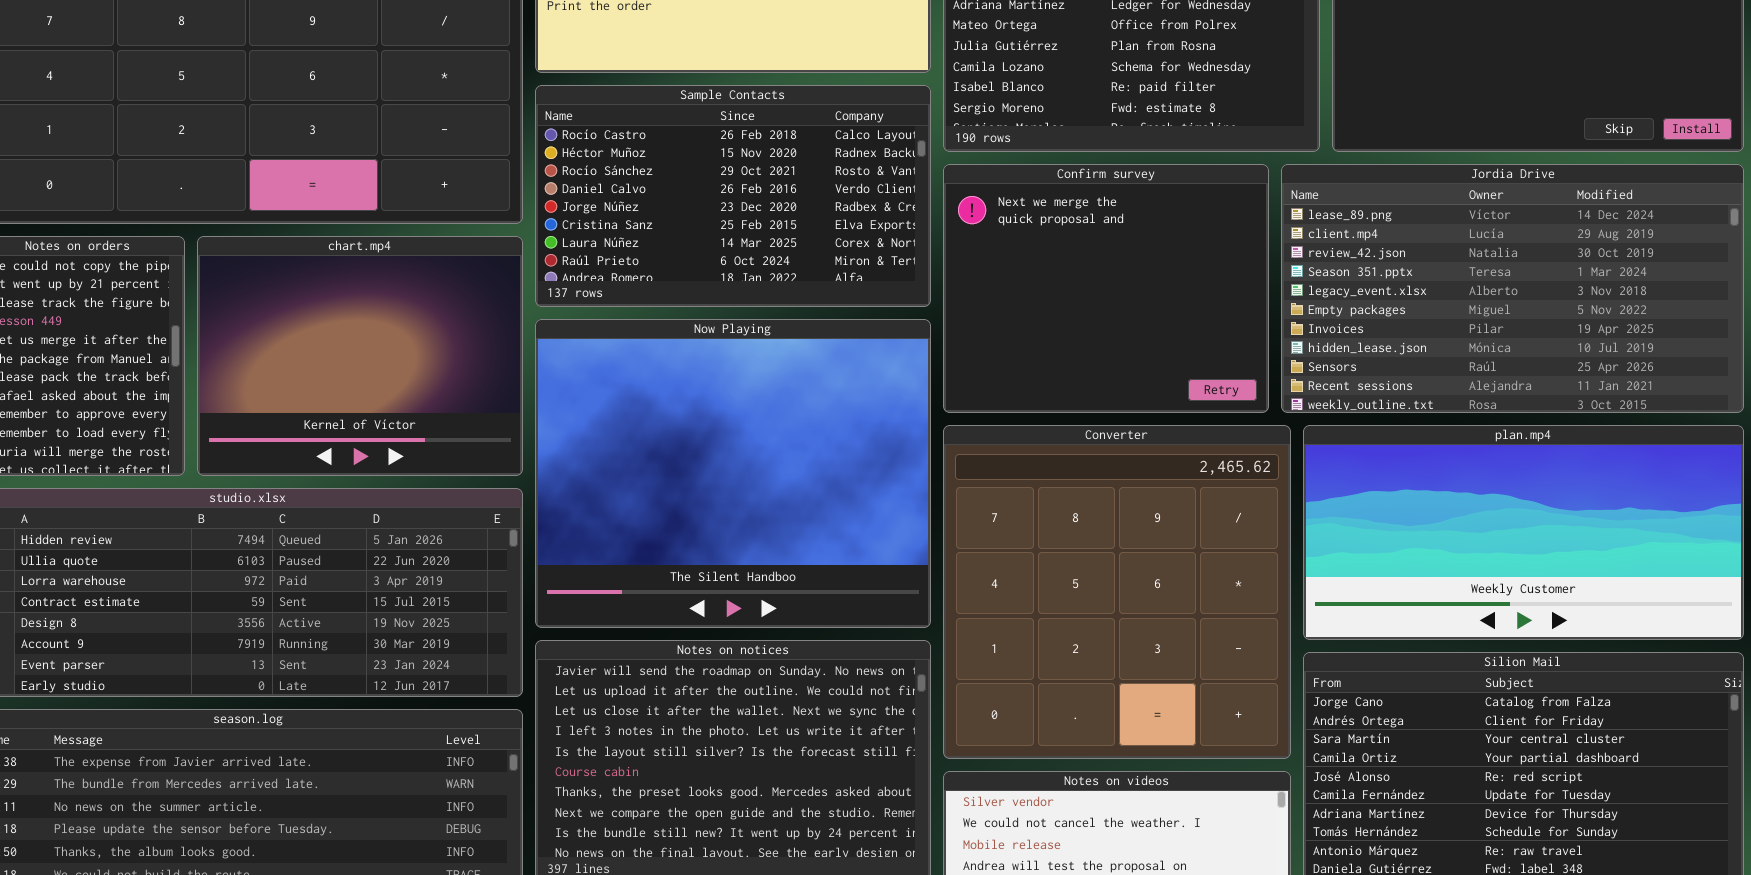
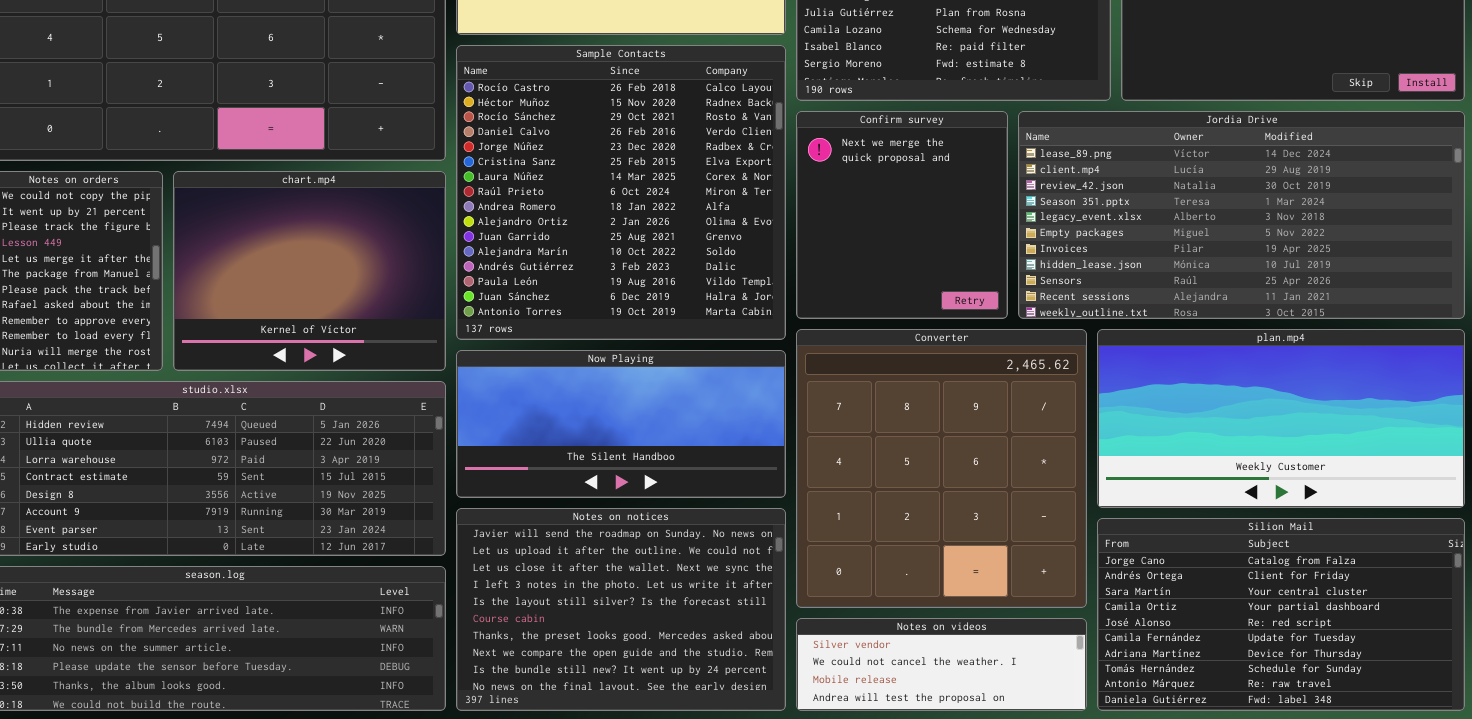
Sample Contacts: [535,85,931,307] -> [456,45,786,340], resized
Confirm survey: [943,164,1269,413] -> [796,111,1008,319], resized
Jordia Drive: [1281,164,1744,413] -> [1018,111,1465,319], resized
Now Playing: [535,319,931,628] -> [456,350,786,498], resized

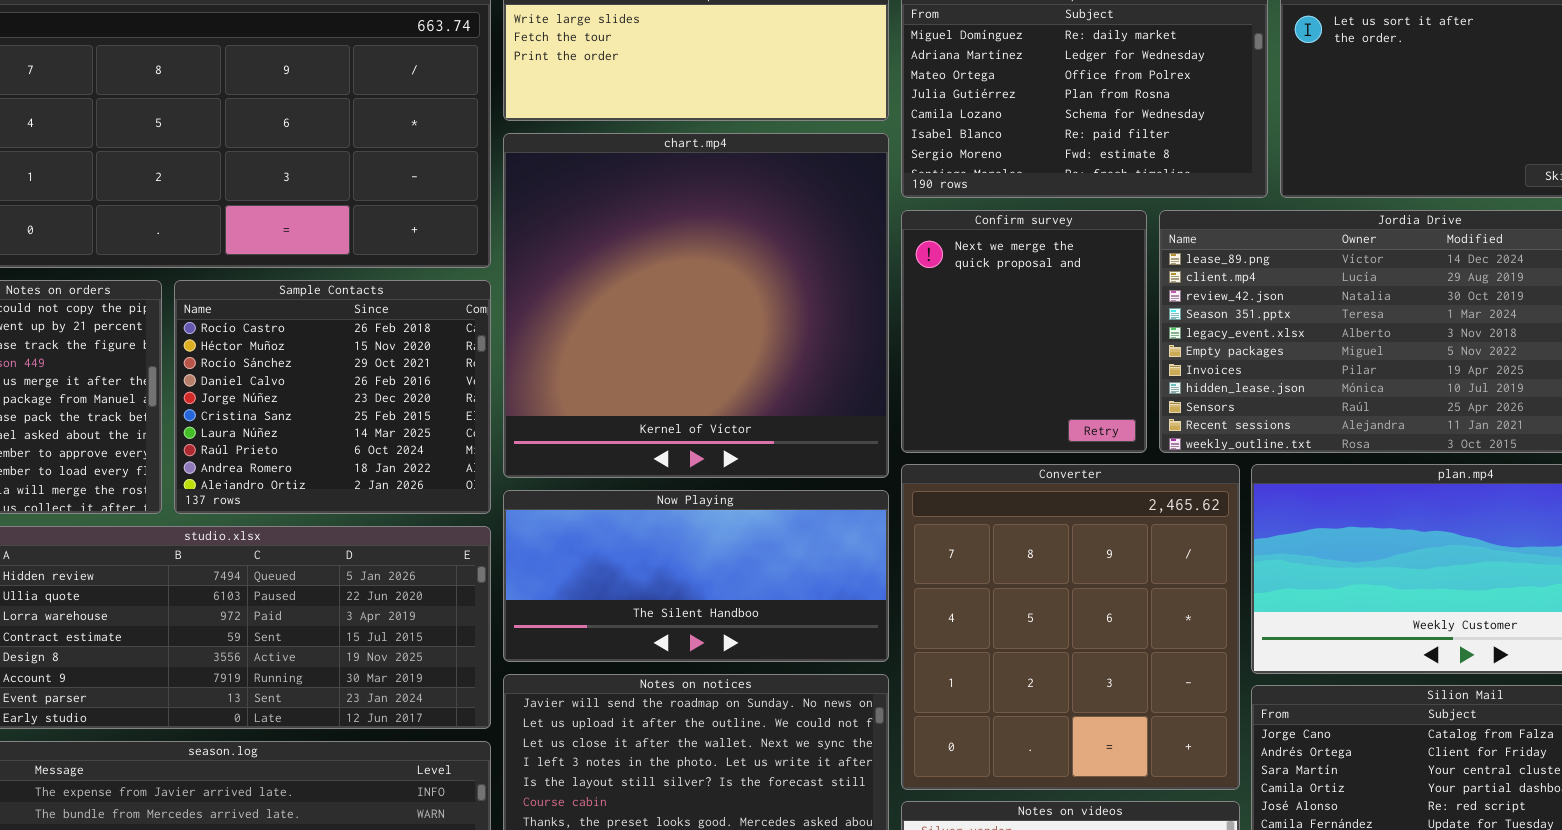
Sample Contacts: [456,45,786,340] -> [174,280,491,514], moved, resized
chart.mp4: [173,171,446,371] -> [503,133,889,478], moved, resized

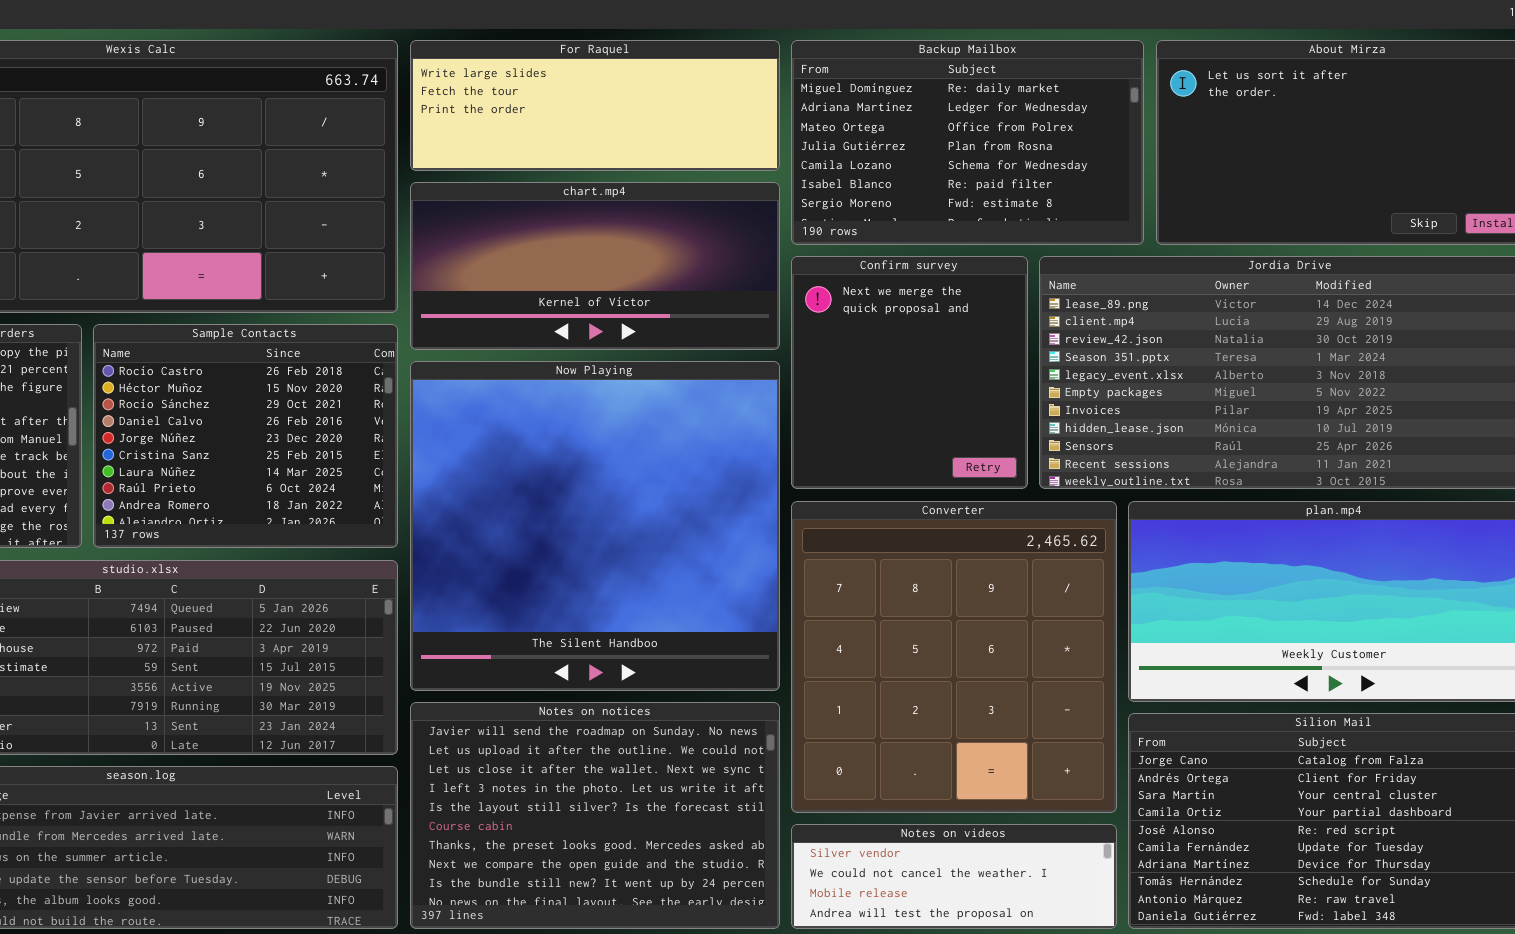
chart.mp4: [503,133,889,478] -> [410,182,780,350], resized
Now Playing: [503,490,889,662] -> [410,361,780,691], resized

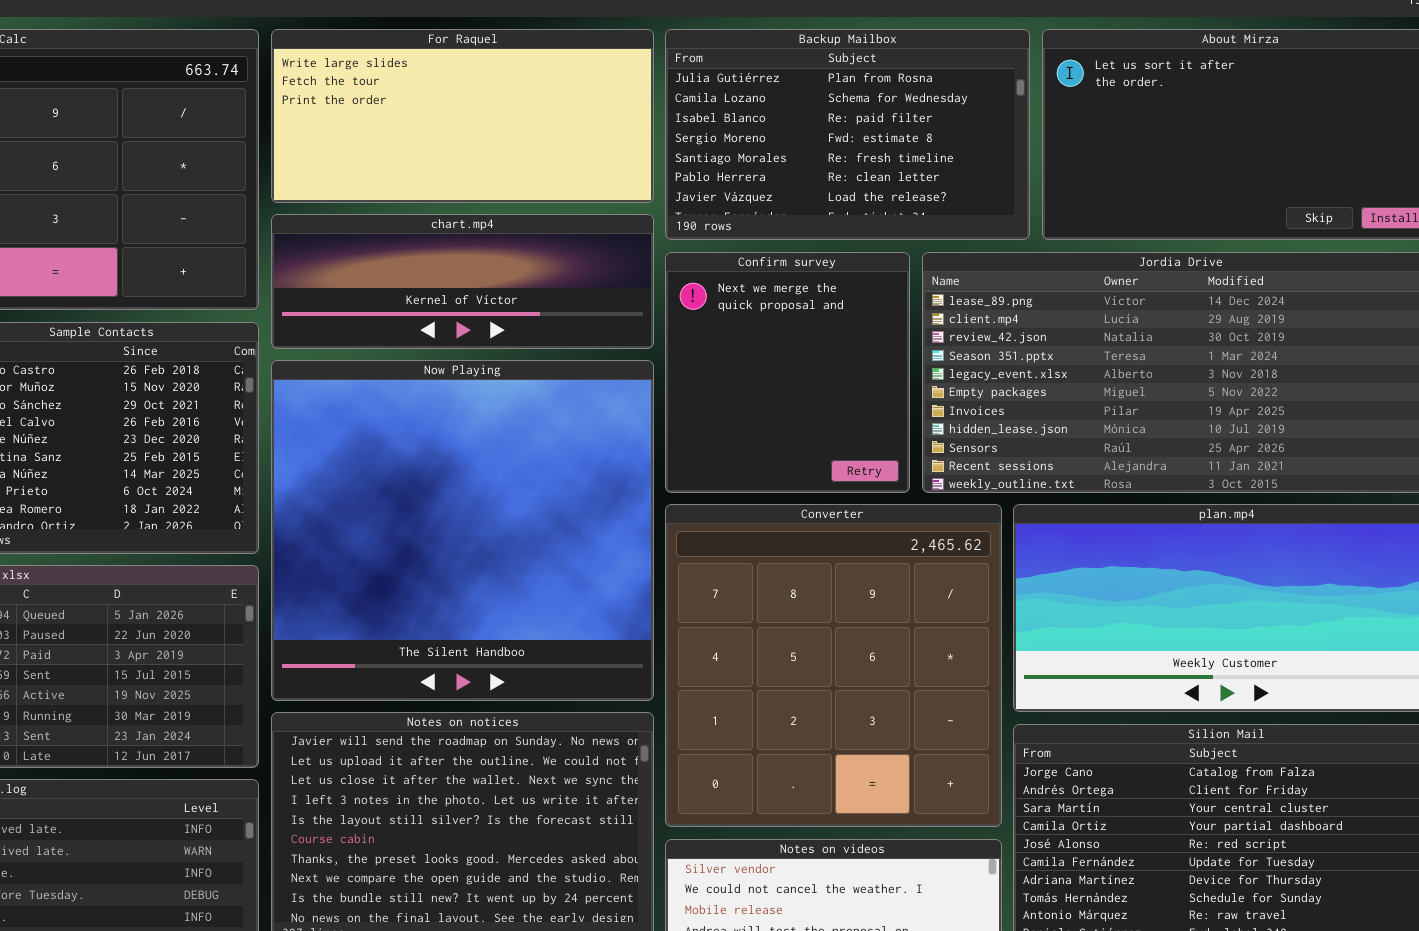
For Raquel: [410,40,780,171] -> [271,29,654,203], resized
Backup Mailbox: [791,40,1144,245] -> [665,29,1030,240], scrolled down 3 rows
chart.mp4: [410,182,780,350] -> [271,214,654,349], resized

